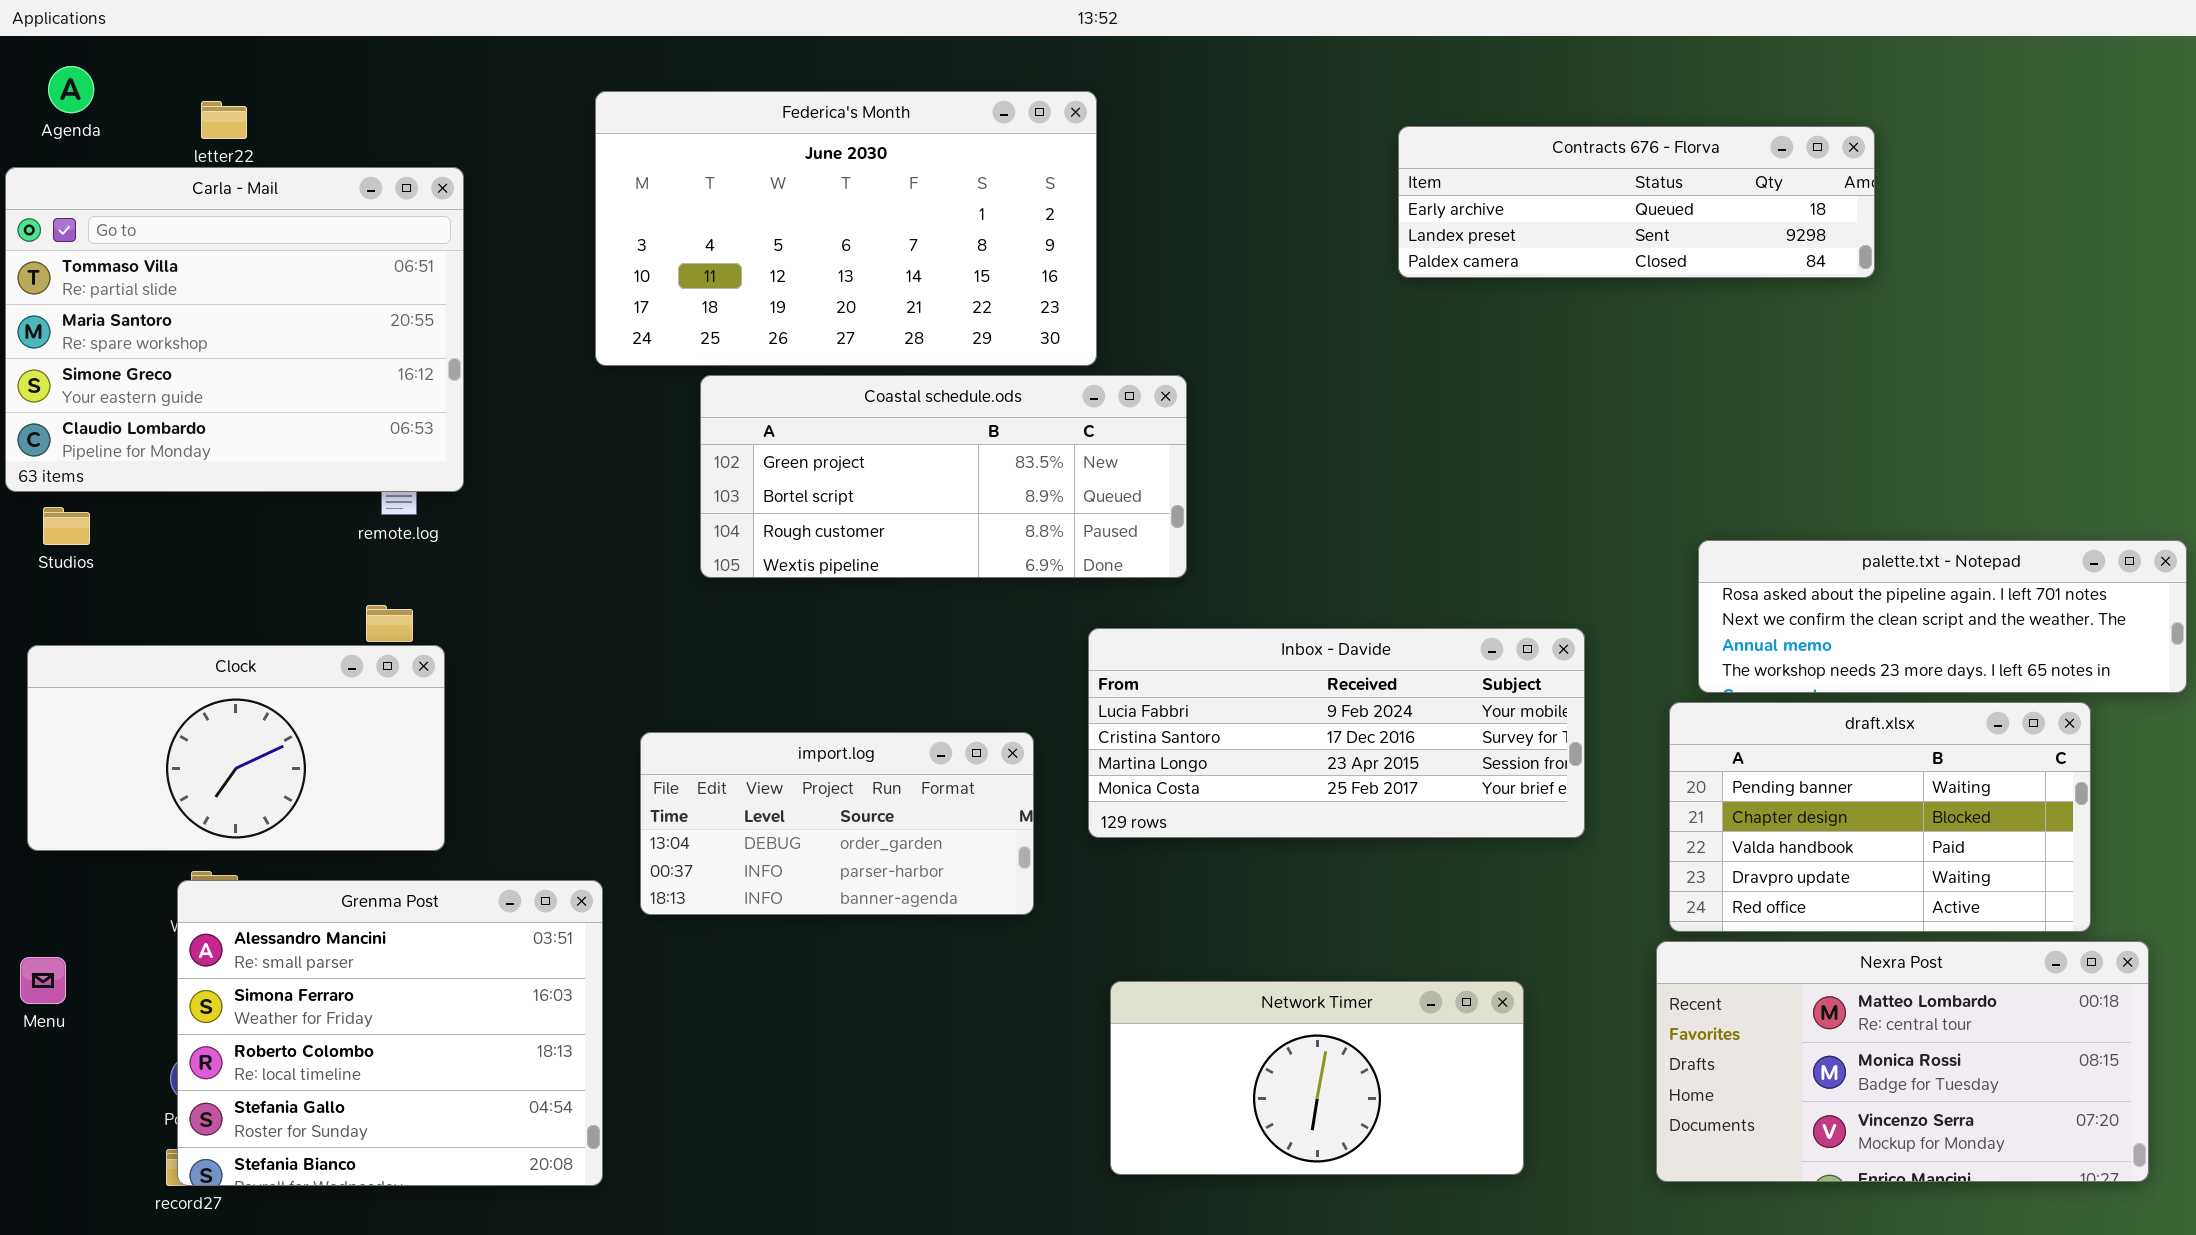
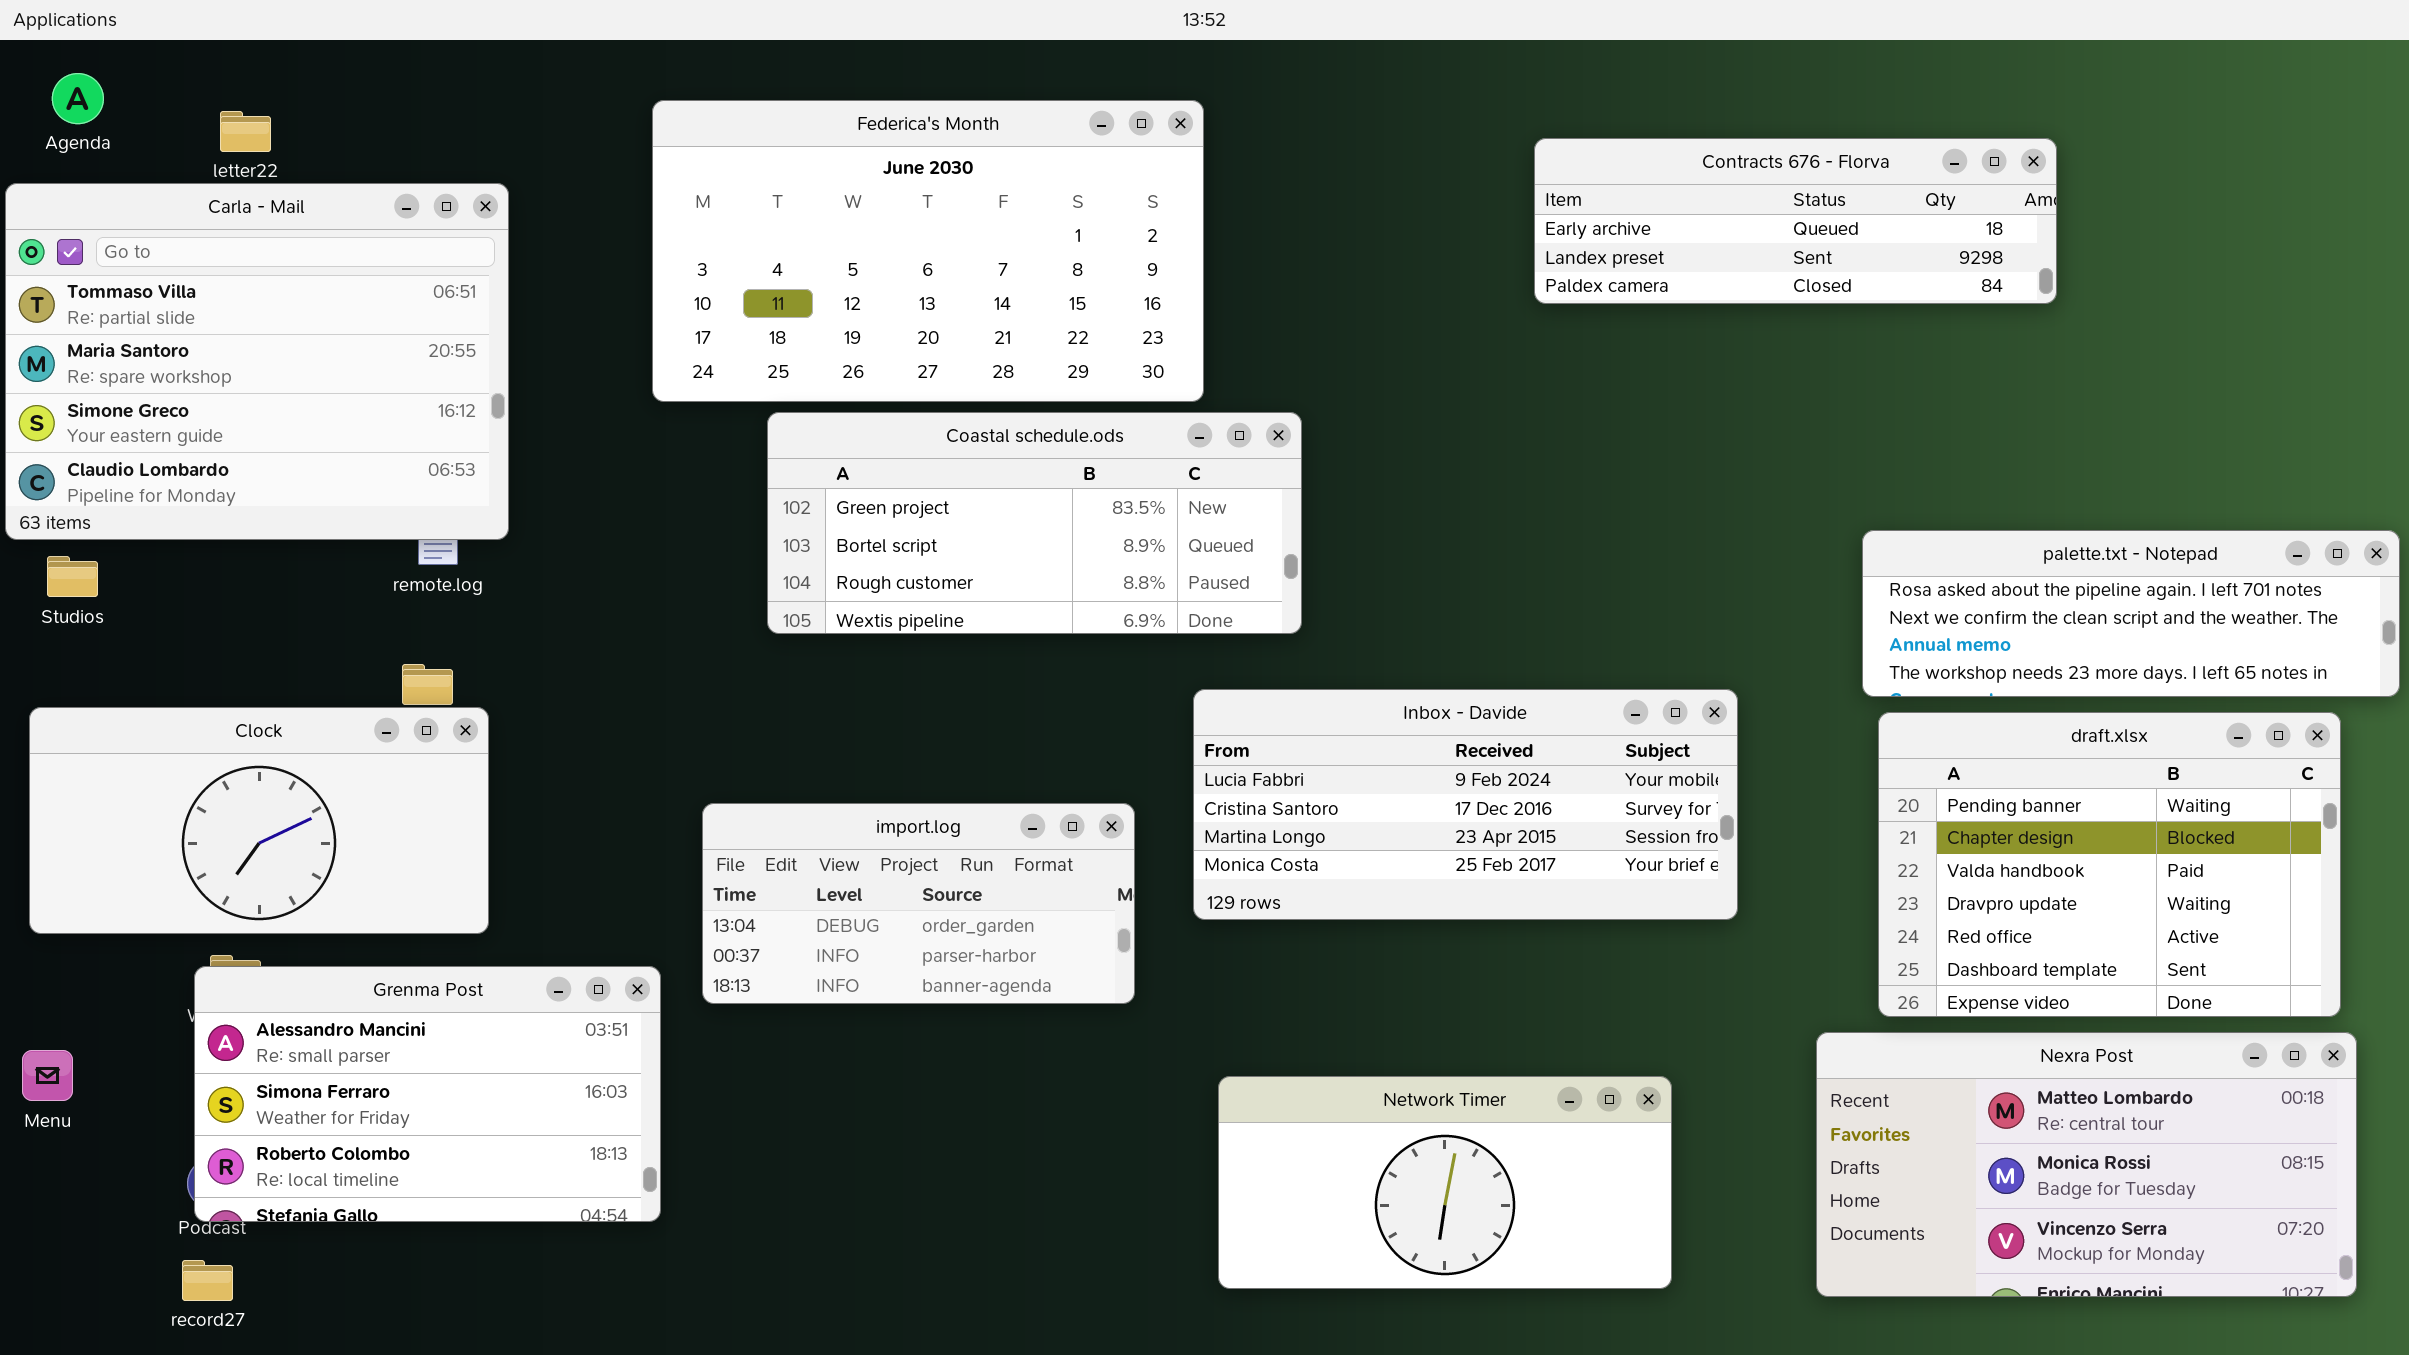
palette.txt - Notepad: [1698,540,2187,693] -> [1862,530,2400,697], moved
draft.xlsx: [1669,702,2091,932] -> [1878,712,2341,1017], moved, resized
Grenma Post: [177,880,603,1186] -> [194,966,661,1222], resized

